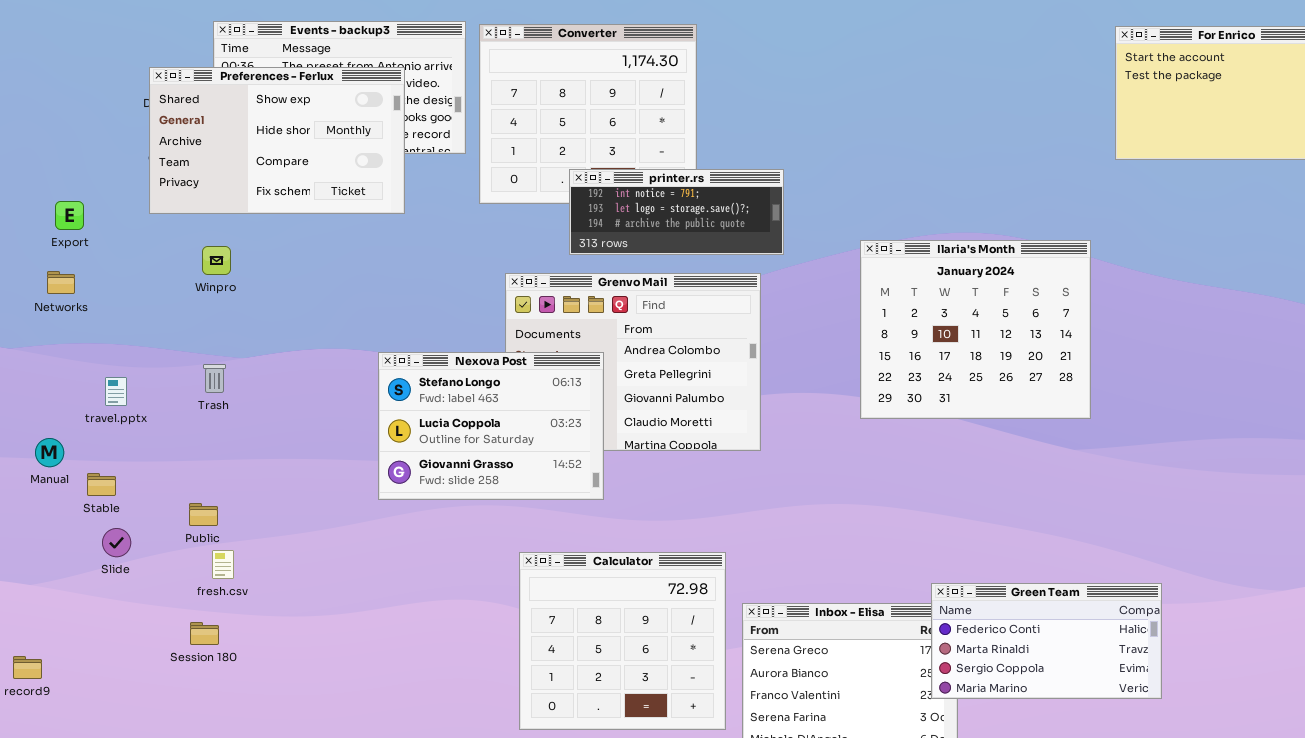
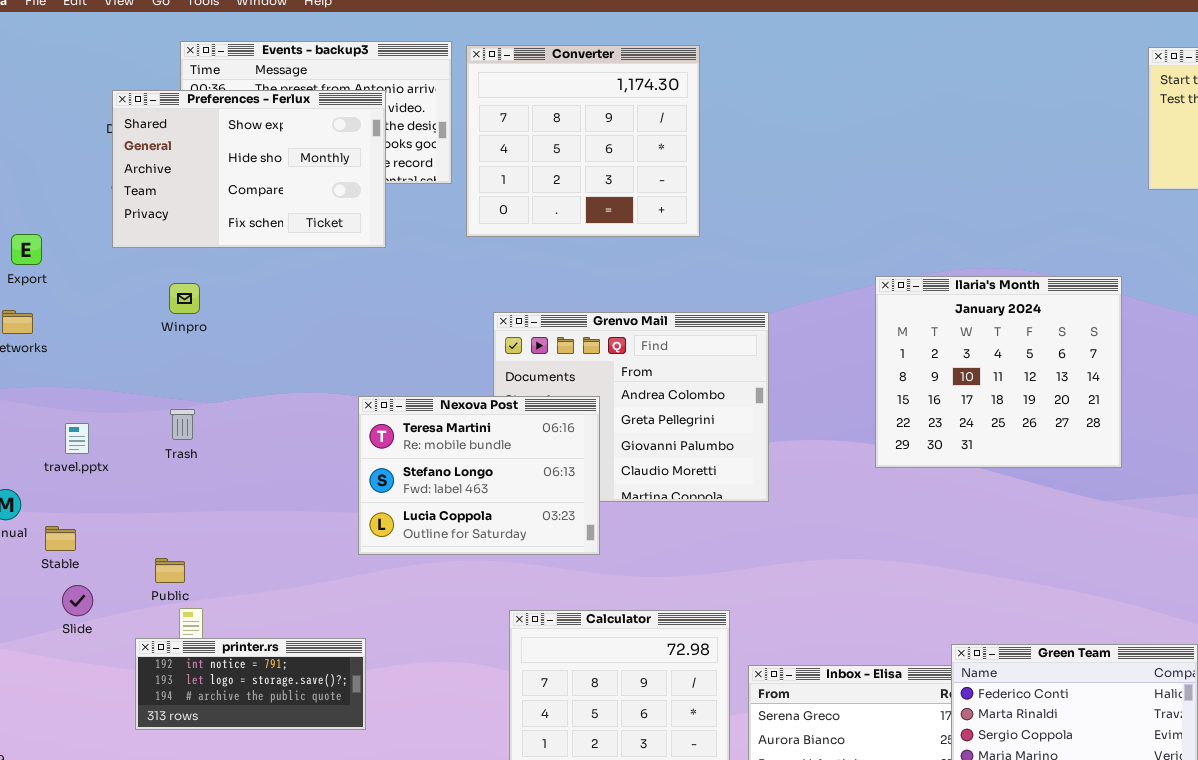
printer.rs: [569,169,784,255] -> [135,638,366,730], moved
Nexova Post: [378,352,604,500] -> [358,396,600,555], scrolled up 1 row

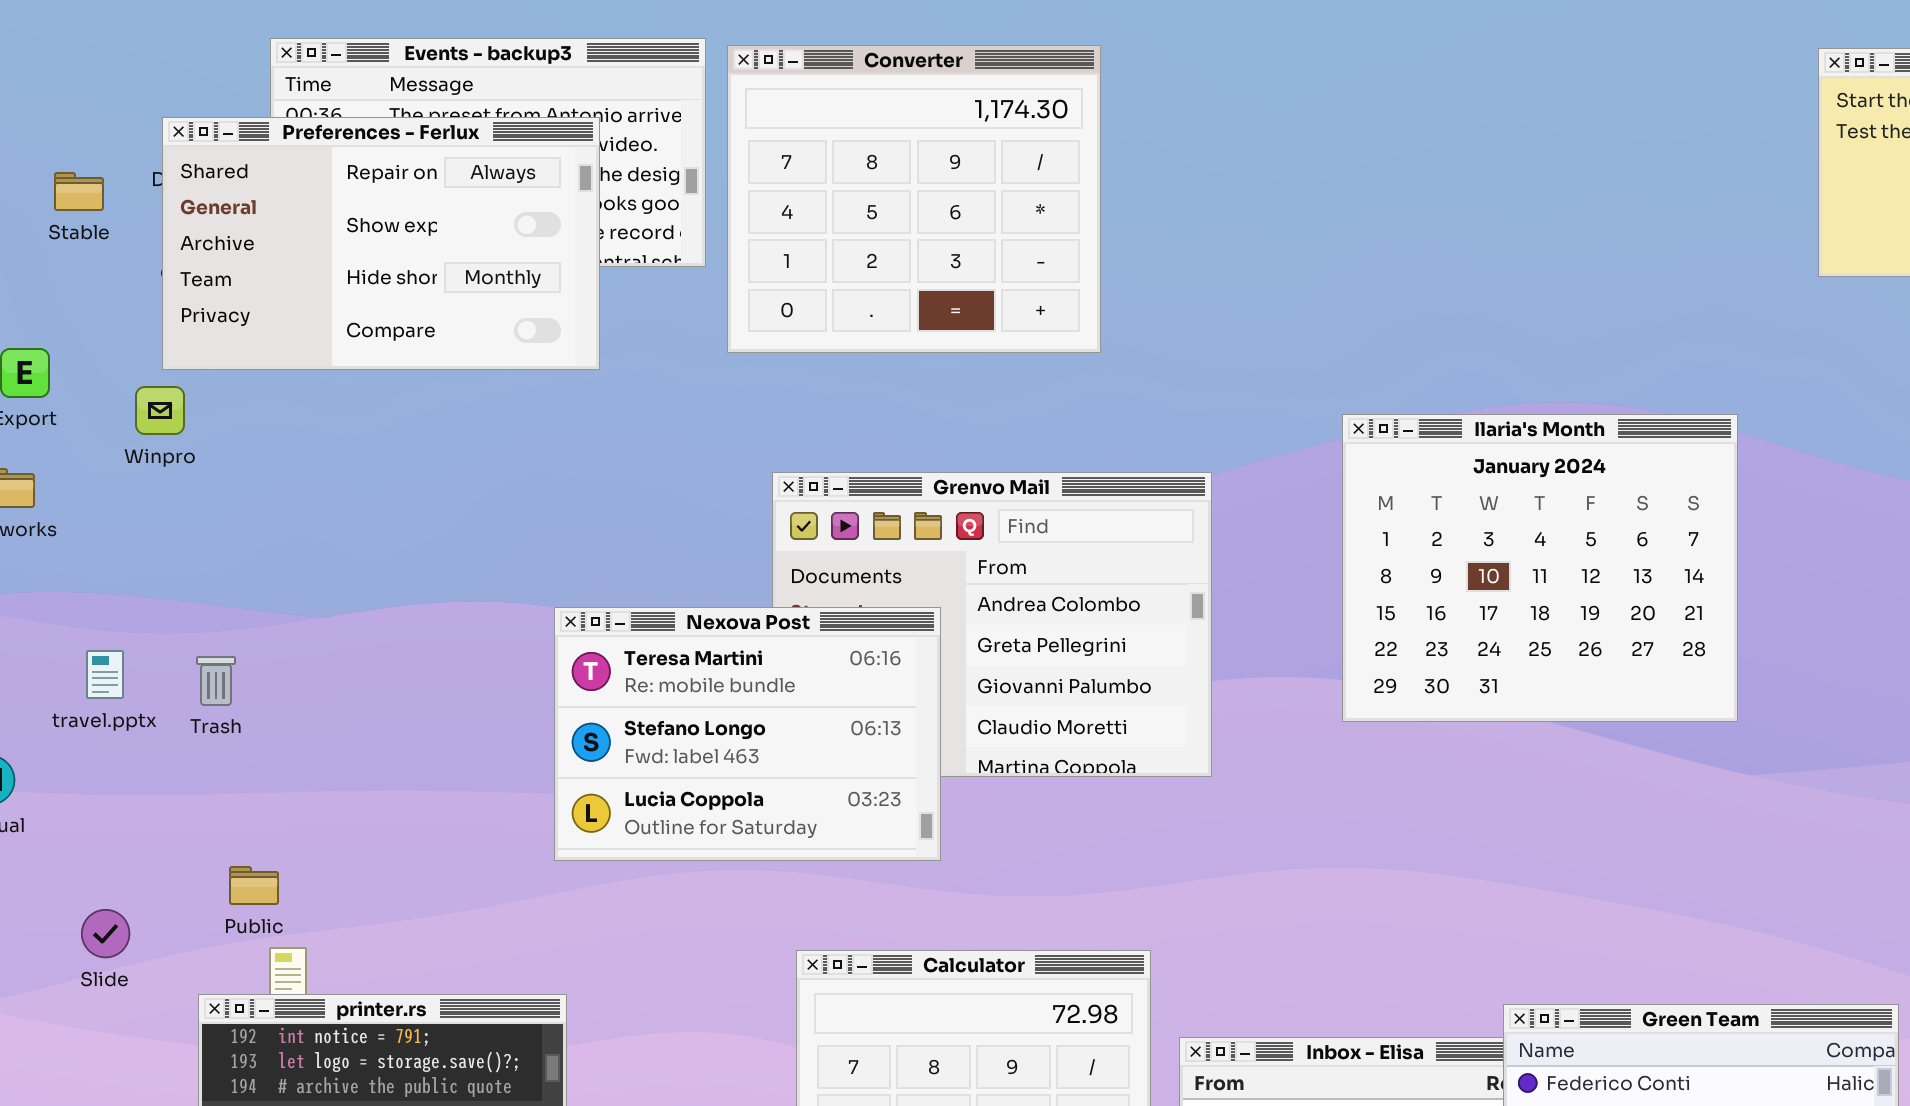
Preferences - Ferlux: [112,90,386,248] -> [162,117,600,370], scrolled up 1 row
Ilaria's Month: [875,276,1122,468] -> [1342,414,1738,722], moved
Winpro: [169,283,200,314] -> [135,386,185,435], moved
Trash: [170,409,195,440] -> [196,656,236,706], moved
Stable: [45,526,76,551] -> [54,172,104,211], moved

